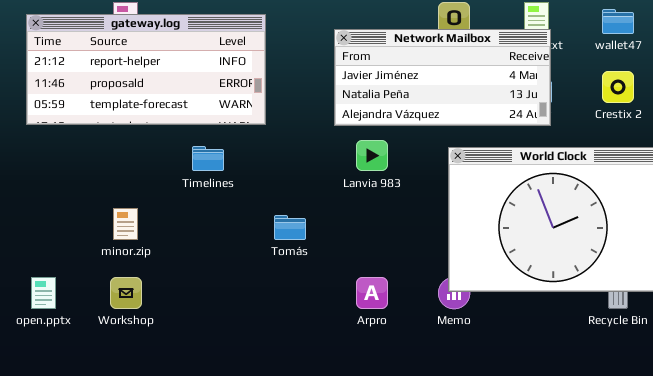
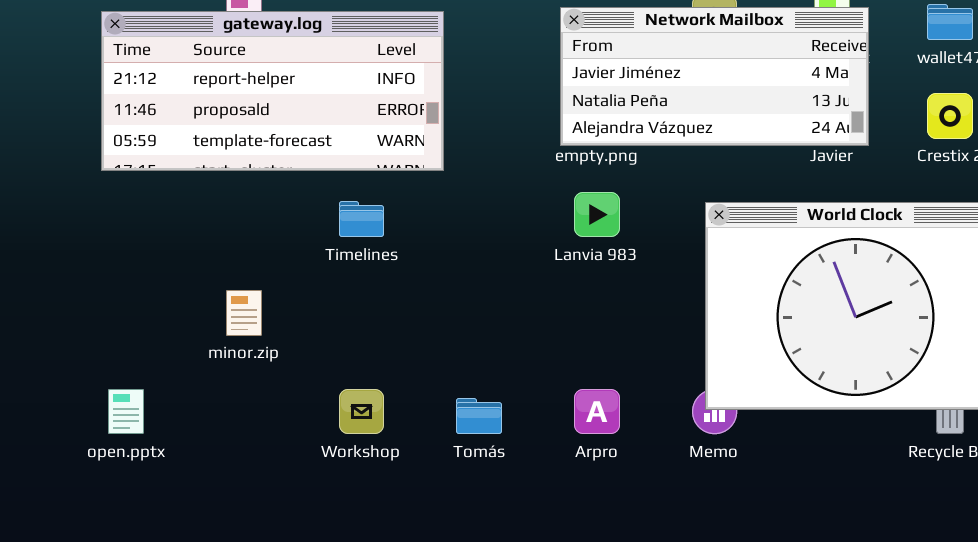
Network Mailbox: [334,29,551,126] -> [560,7,869,146], moved
Tomás: [274,215,306,240] -> [456,398,502,434], moved
Workshop: [110,277,142,309] -> [339,389,384,434], moved

